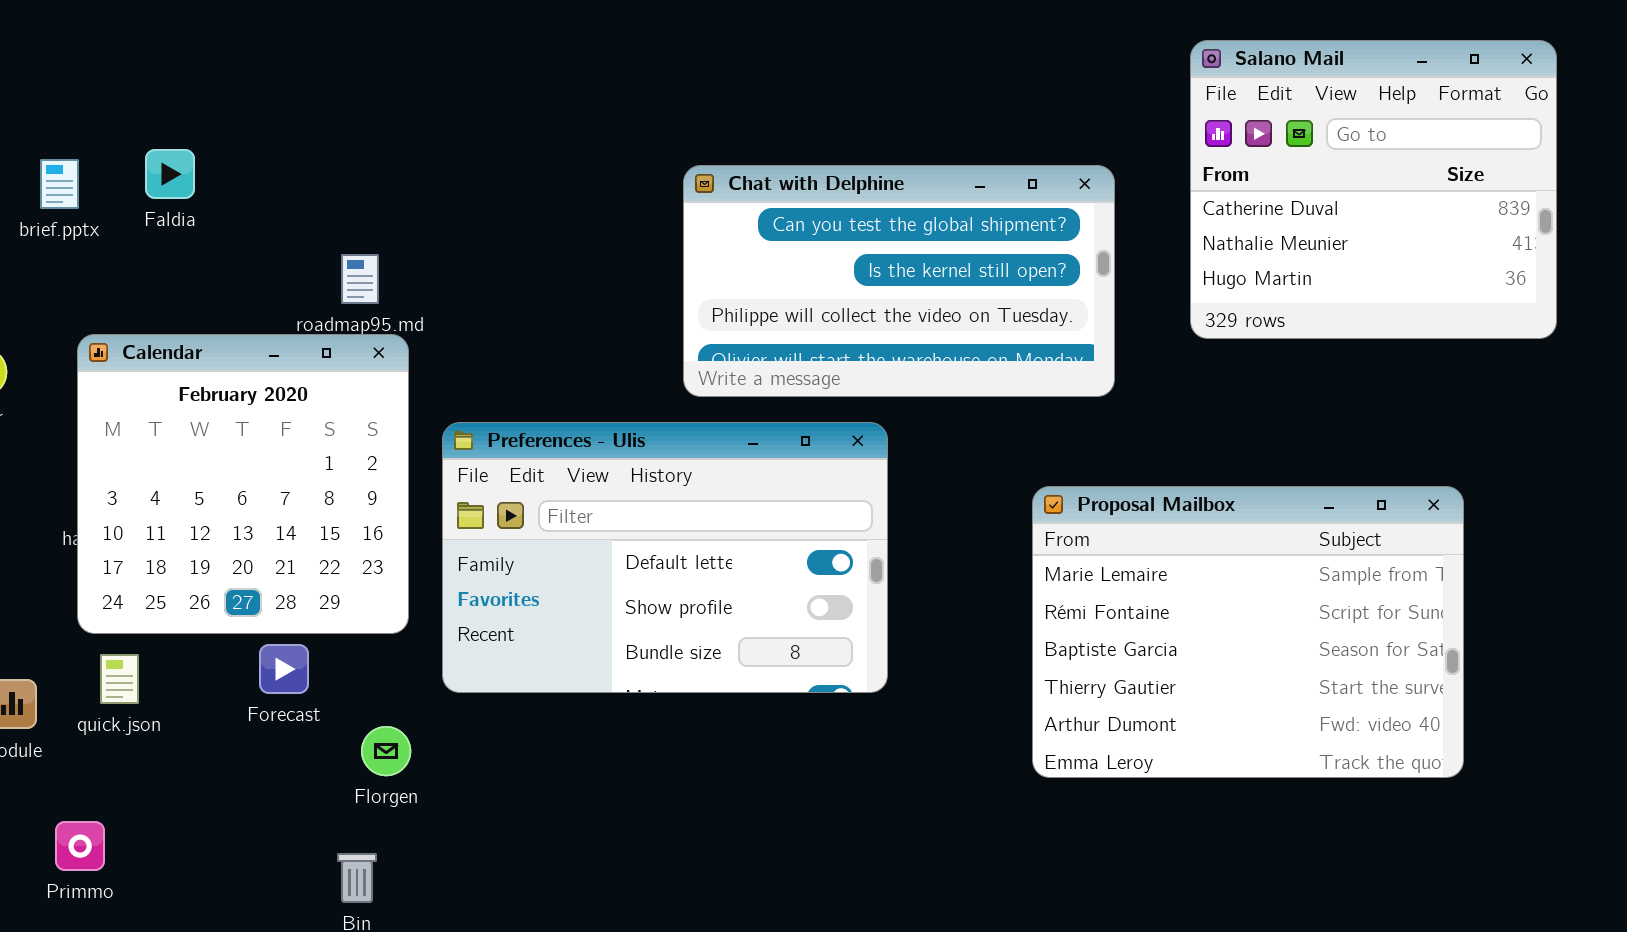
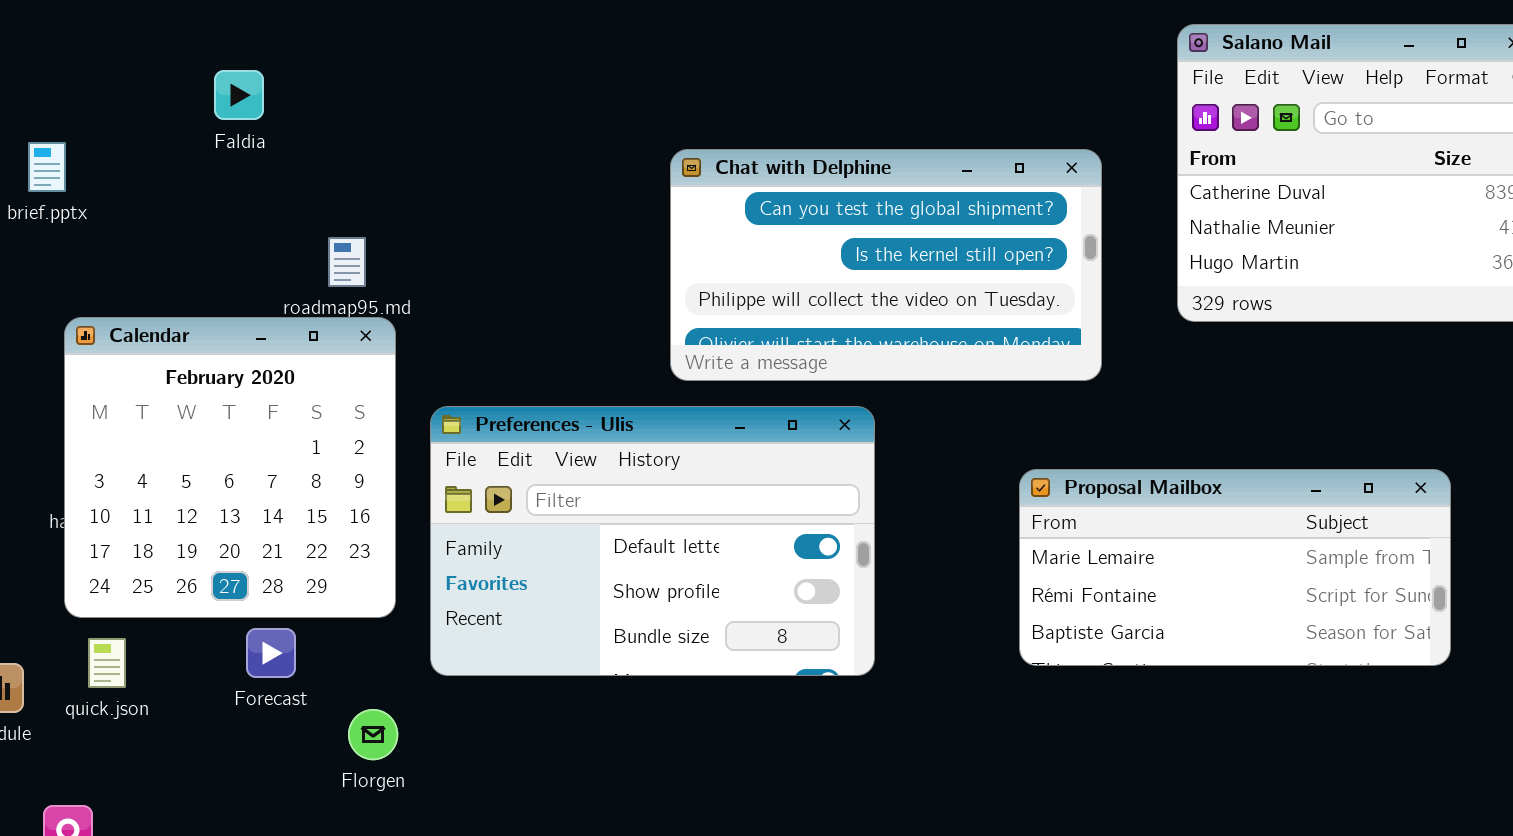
Faldia: [145,149,195,199] -> [214,70,264,120], moved
Proposal Mailbox: [1032,486,1464,778] -> [1019,469,1451,666], resized

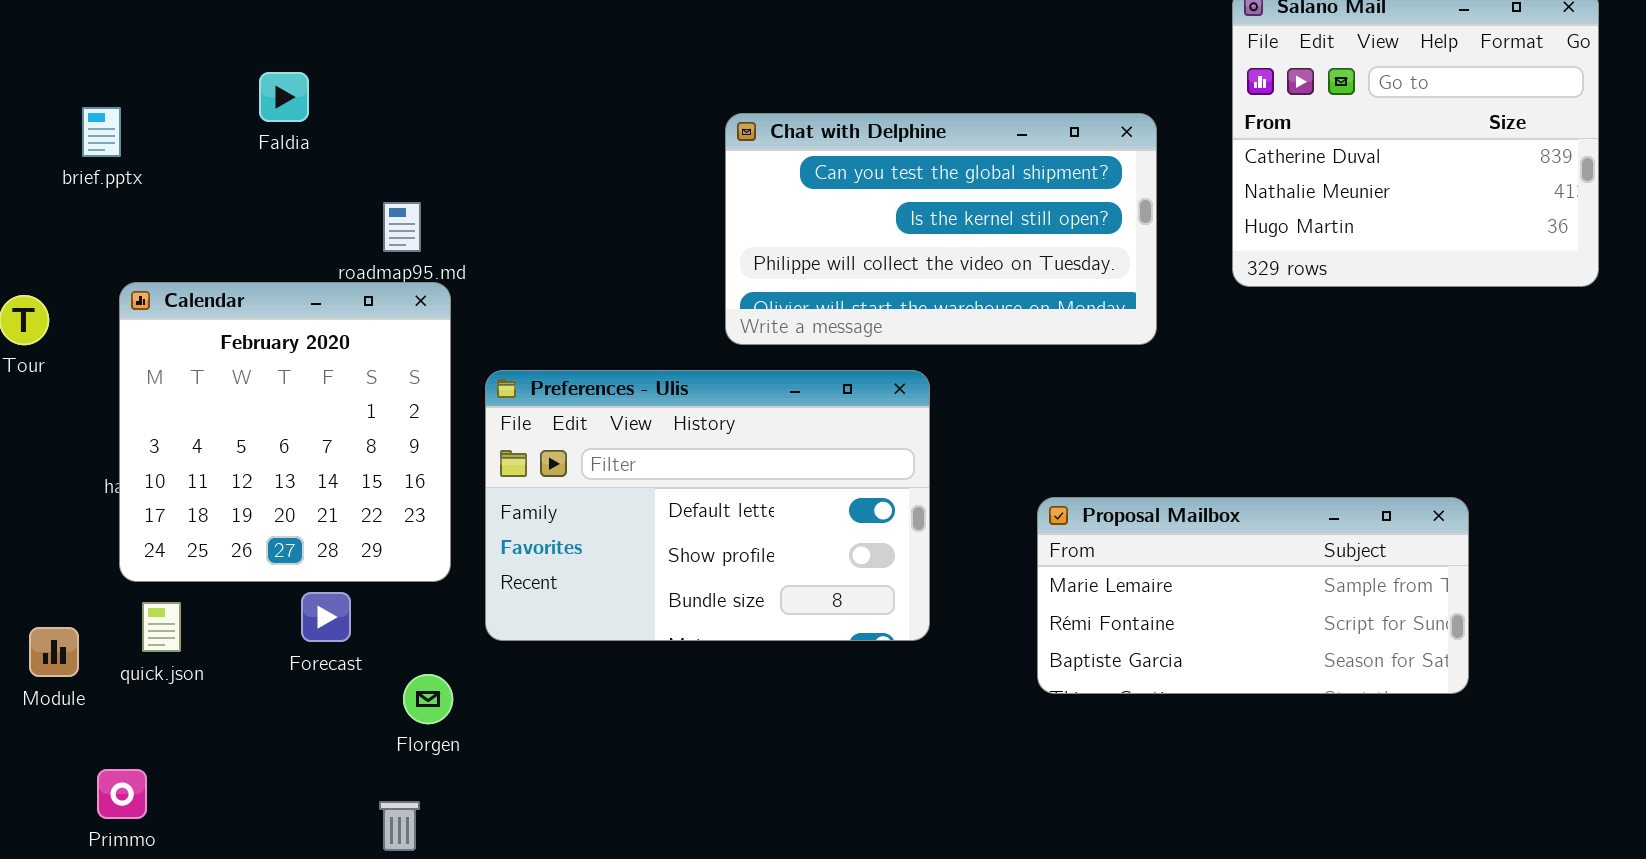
Faldia: [214,70,264,120] -> [259,72,309,122], moved
Proposal Mailbox: [1019,469,1451,666] -> [1037,497,1469,694], moved

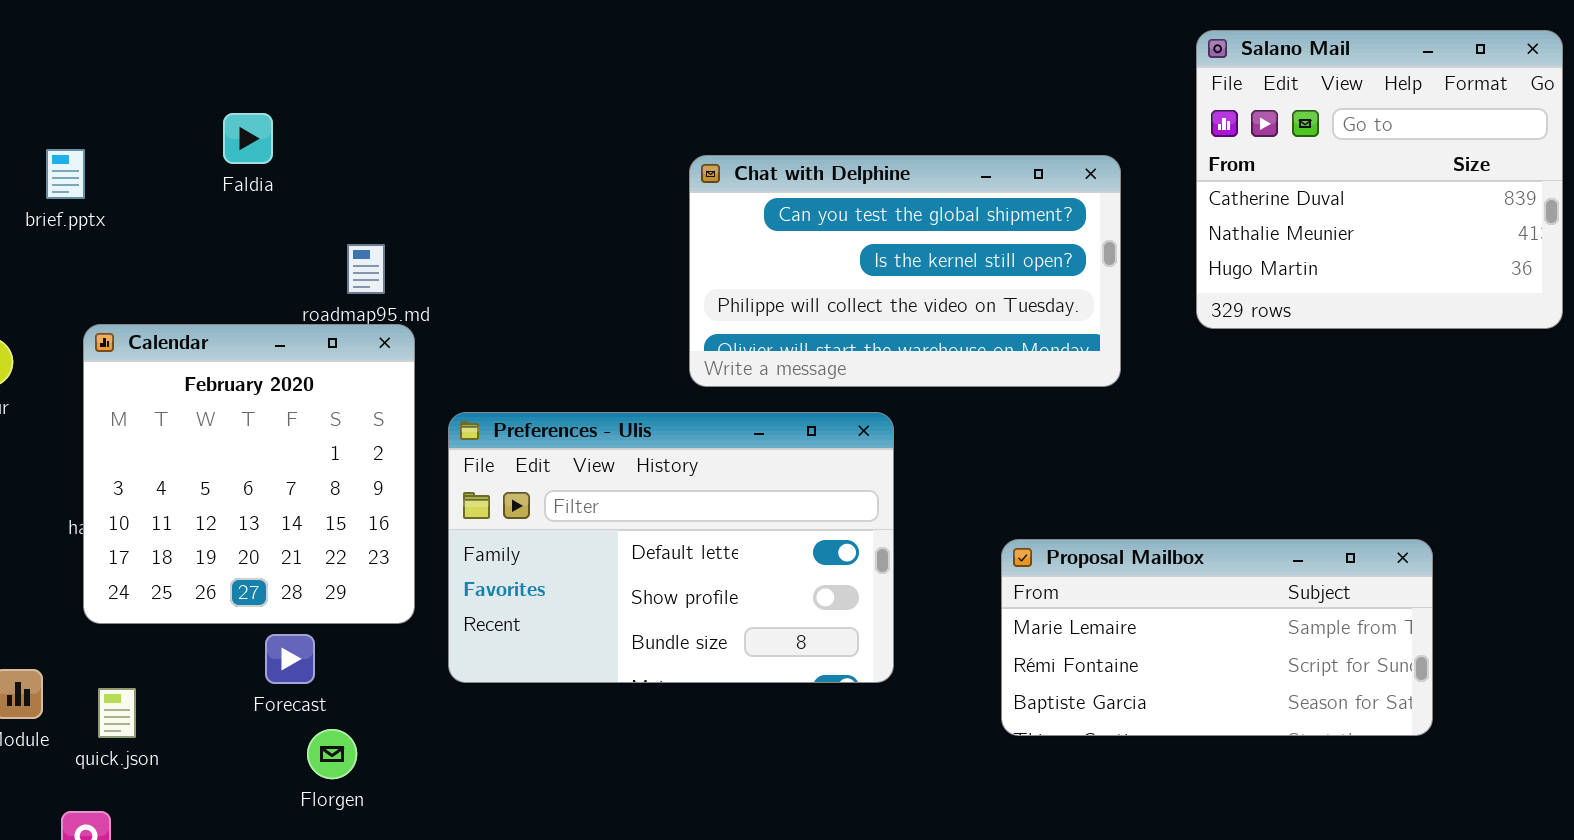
quick.json: [142,602,181,652] -> [98,688,136,738], moved
Florgen: [403,674,453,724] -> [307,729,357,779], moved

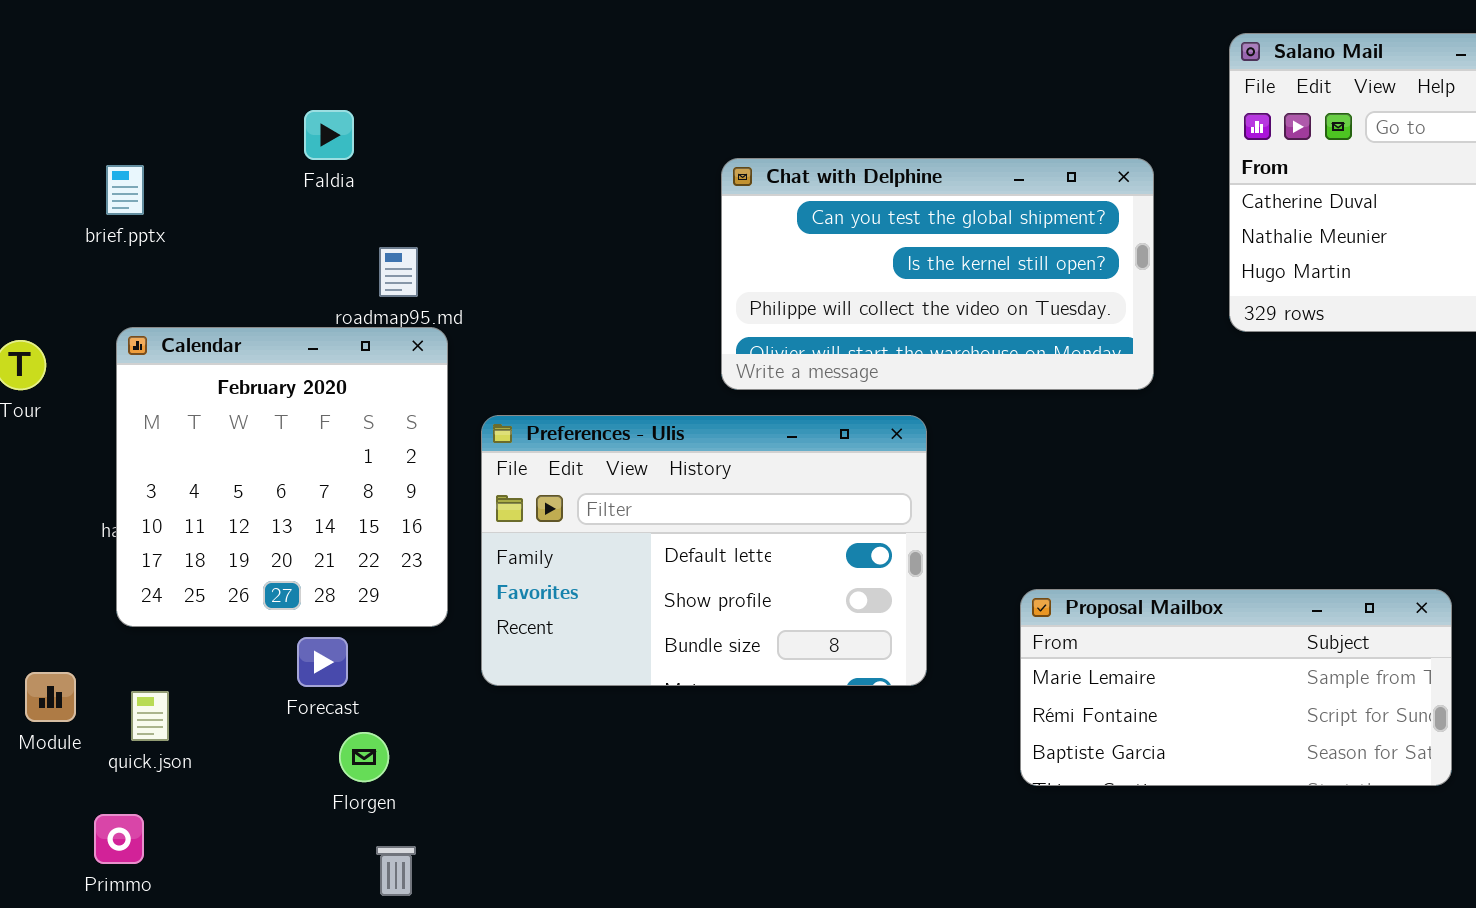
Faldia: [223,113,273,164] -> [304,110,354,160], moved
brief.pptx: [46,149,85,199] -> [106,165,144,215], moved
Proposal Mailbox: [1001,539,1433,736] -> [1020,589,1452,786], moved

